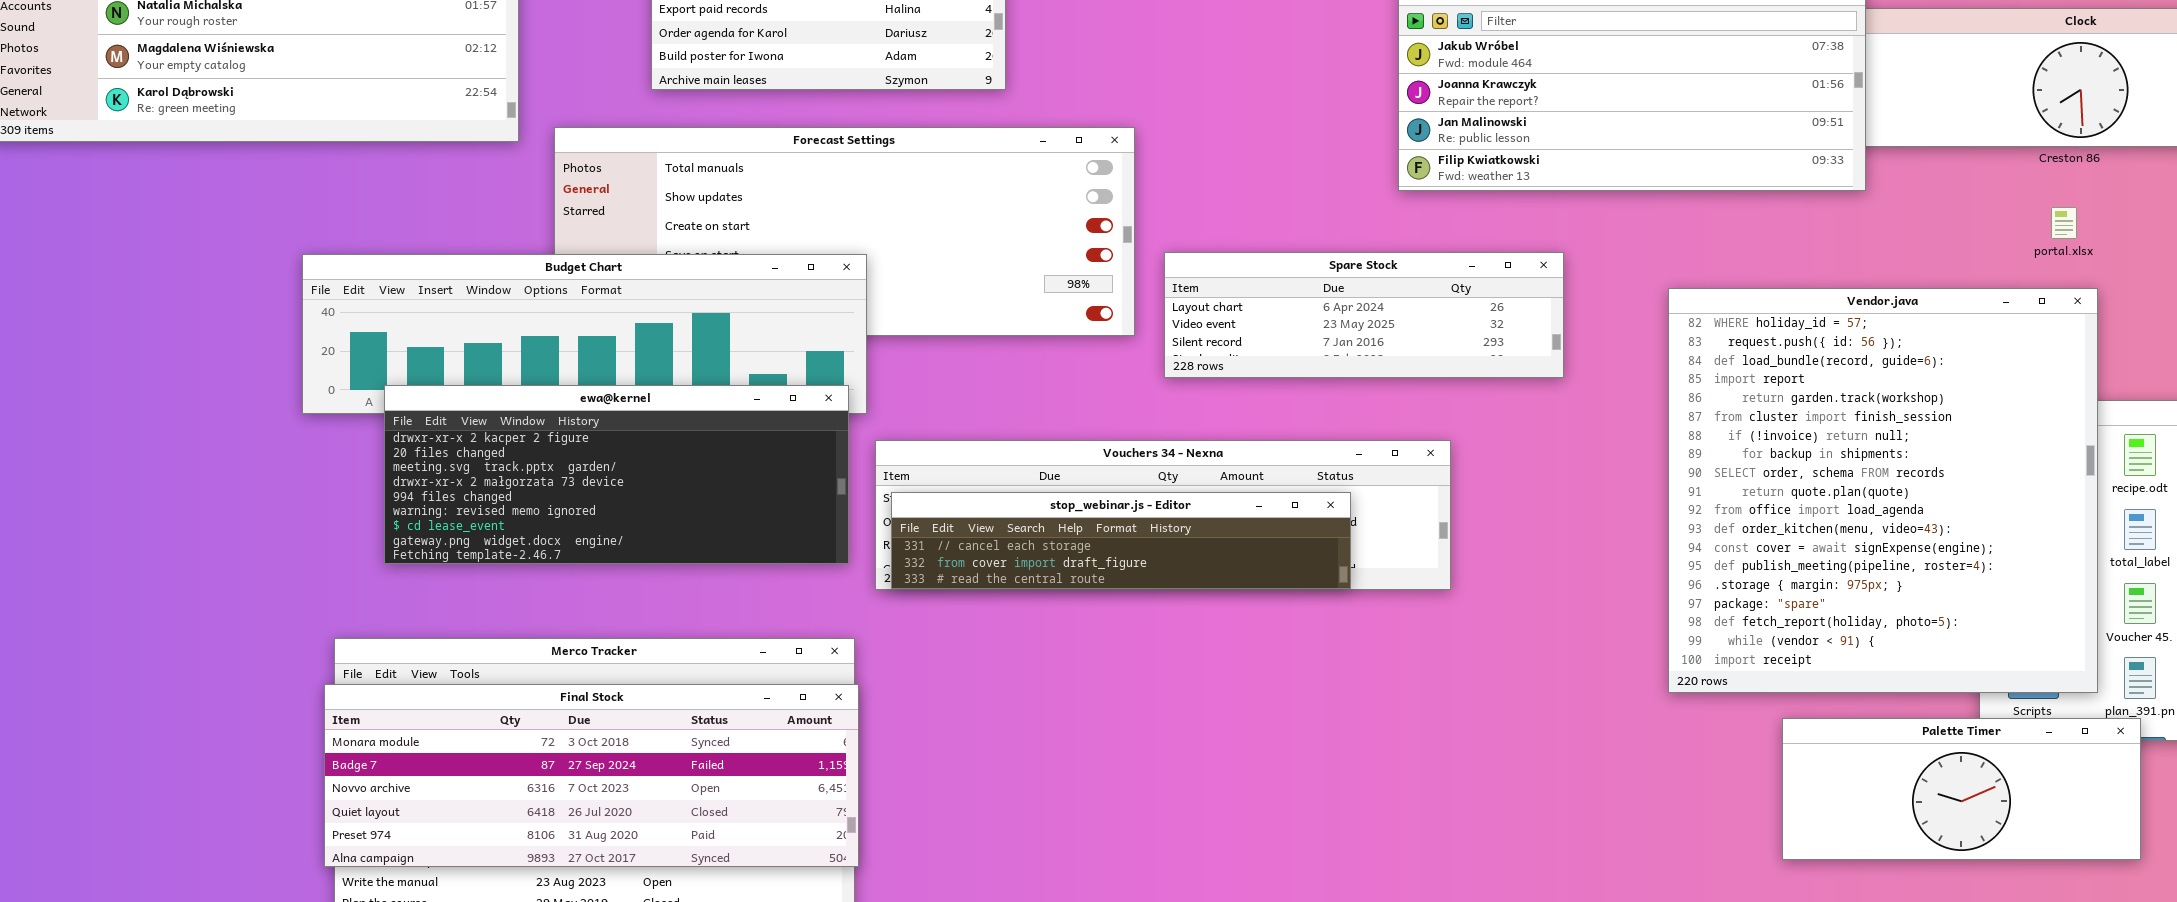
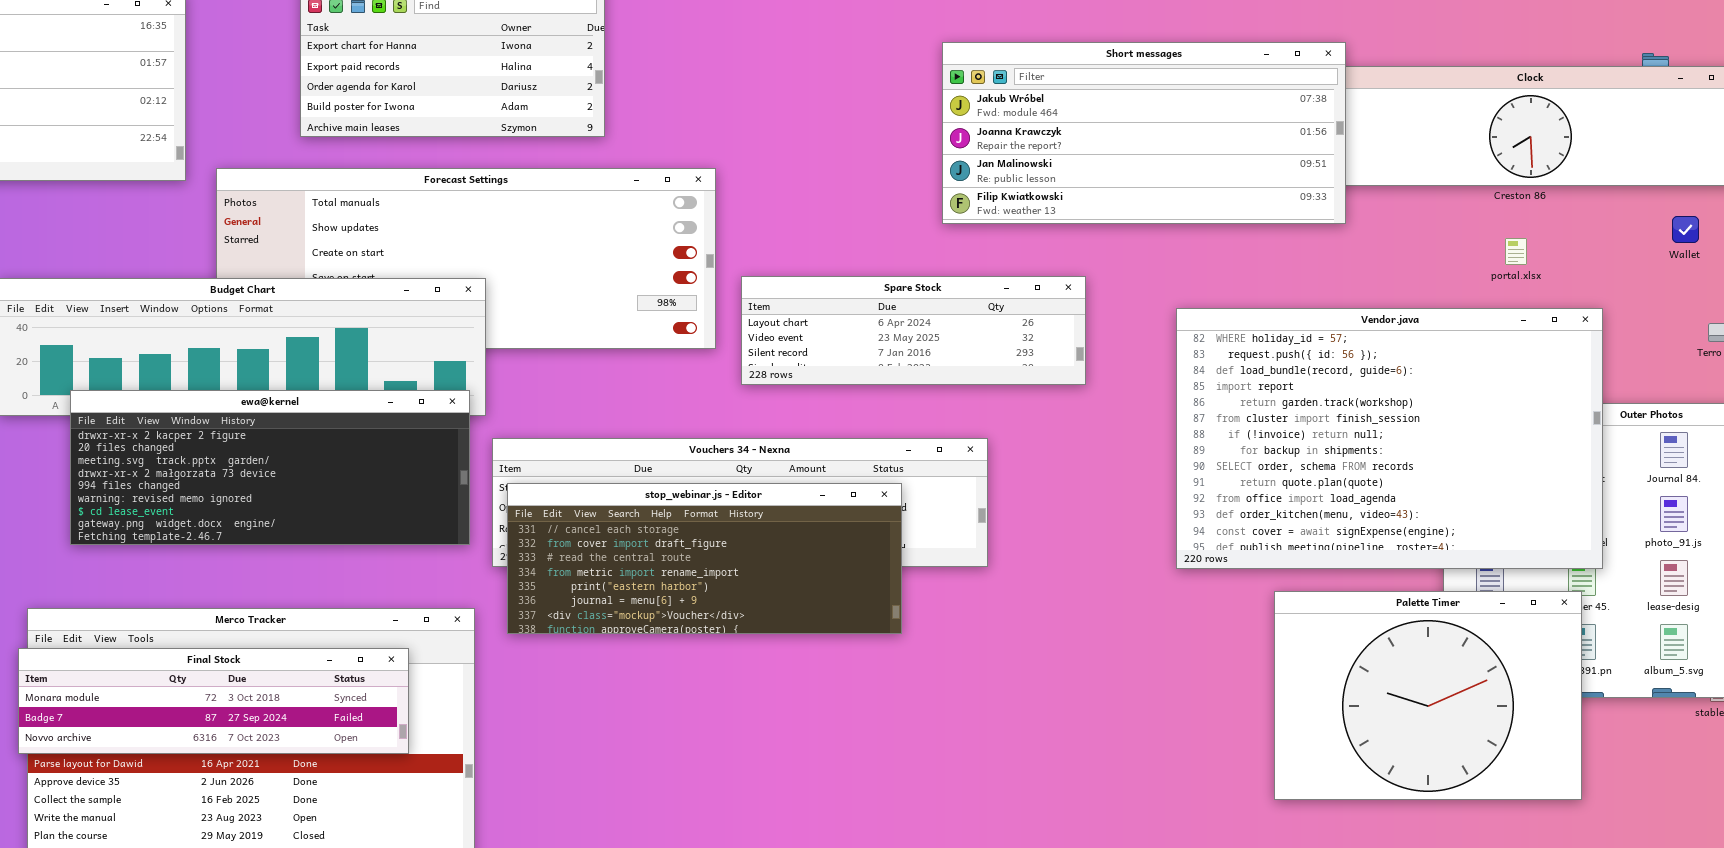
Vendor.java: [1668,288,2098,693] -> [1176,308,1603,569], resized
stop_webinar.js - Editor: [891,492,1351,589] -> [507,483,902,634], resized
Final Stock: [324,684,859,867] -> [18,648,409,754], resized
Palette Timer: [1782,718,2141,860] -> [1274,591,1582,800], resized

